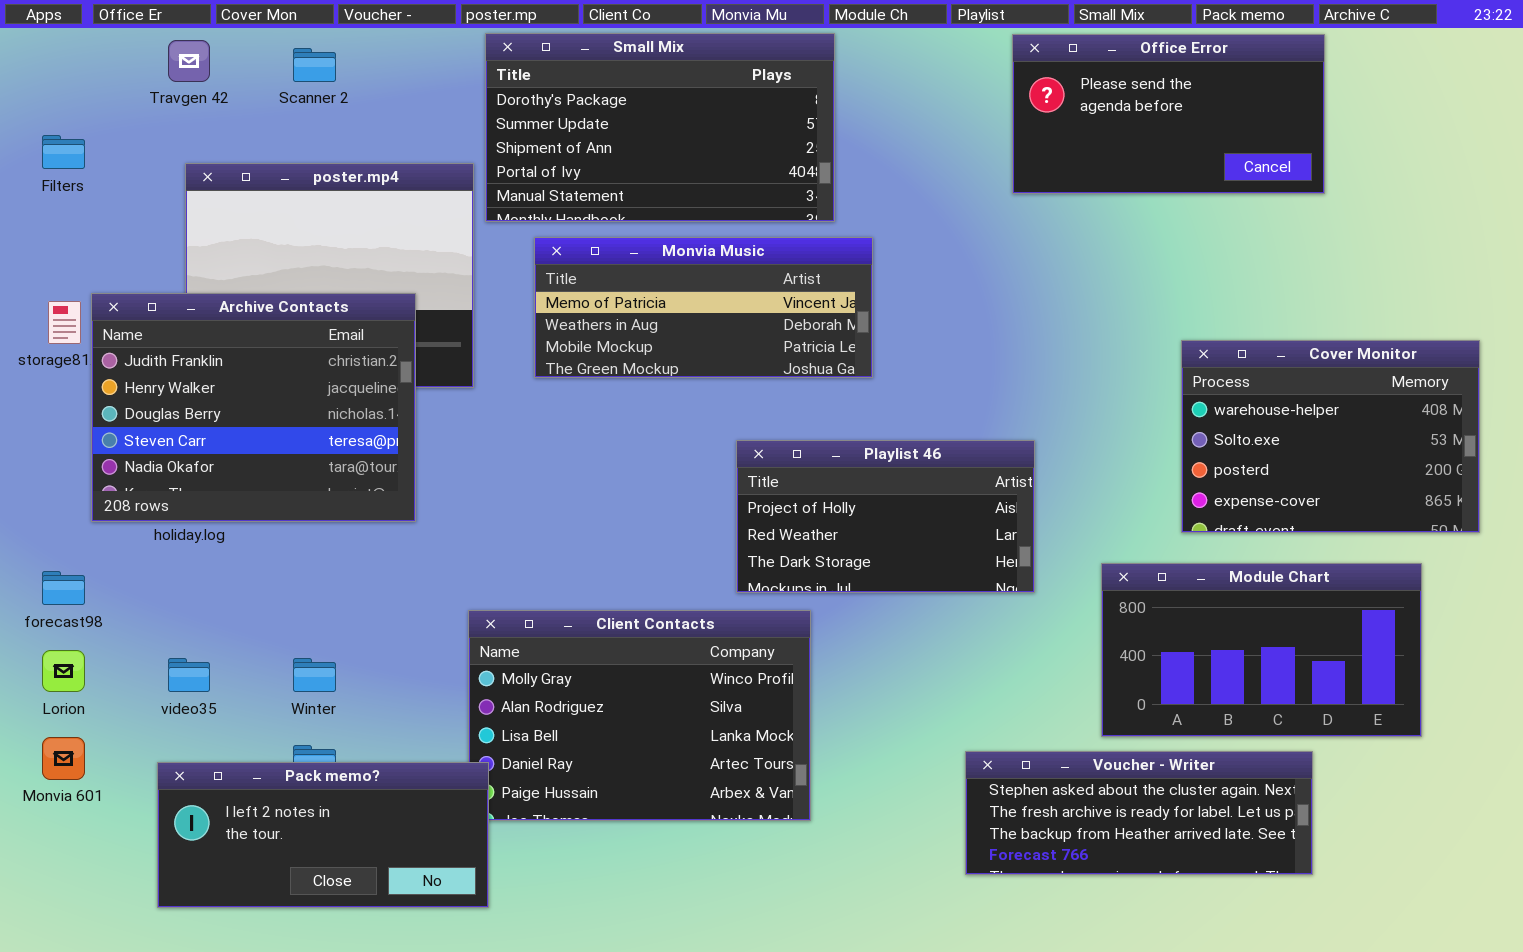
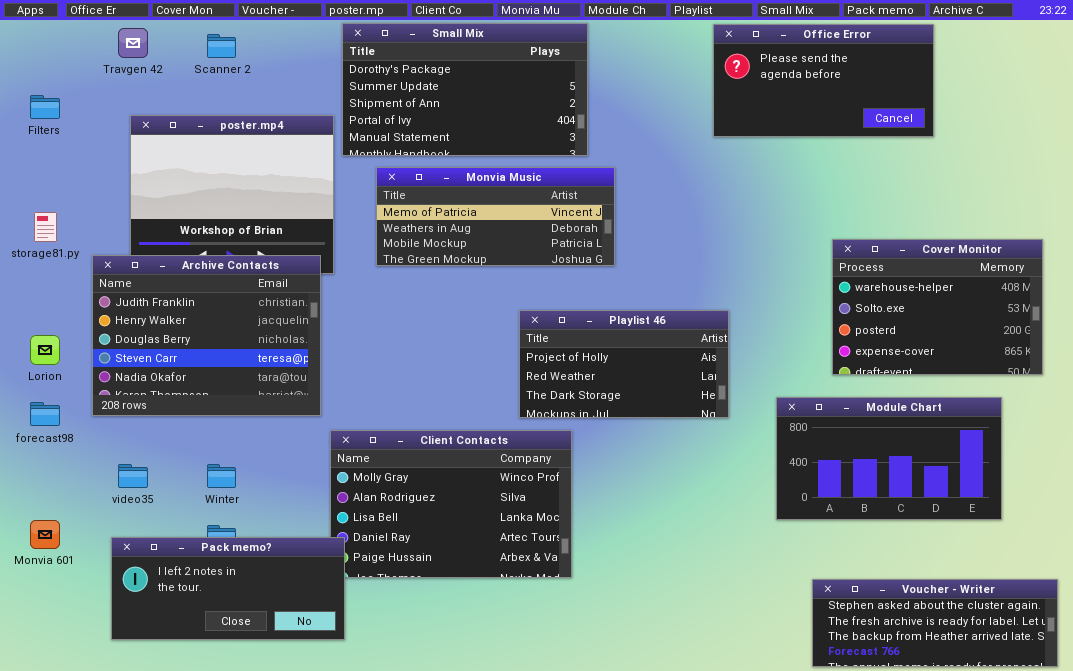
Archive Contacts: [91,293,416,522] -> [92,255,321,416], moved
Lorion: [42,650,85,692] -> [30,335,60,365], moved
Voucher - Writer: [965,751,1313,875] -> [812,579,1058,667], moved

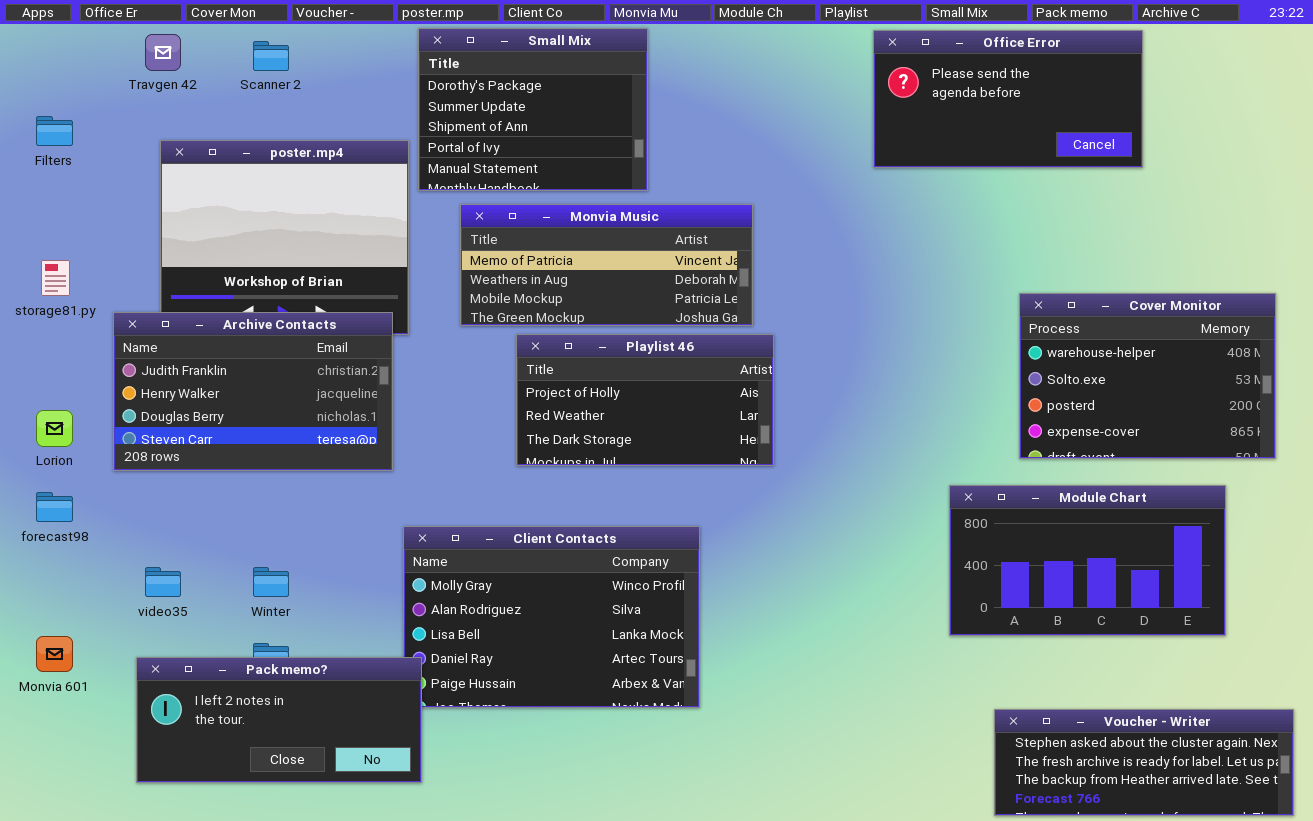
Small Mix: [342,23,588,156] -> [418,28,648,191], resized
Archive Contacts: [92,255,321,416] -> [113,312,393,471], resized
Playlist 46: [519,310,729,418] -> [516,334,774,466], moved

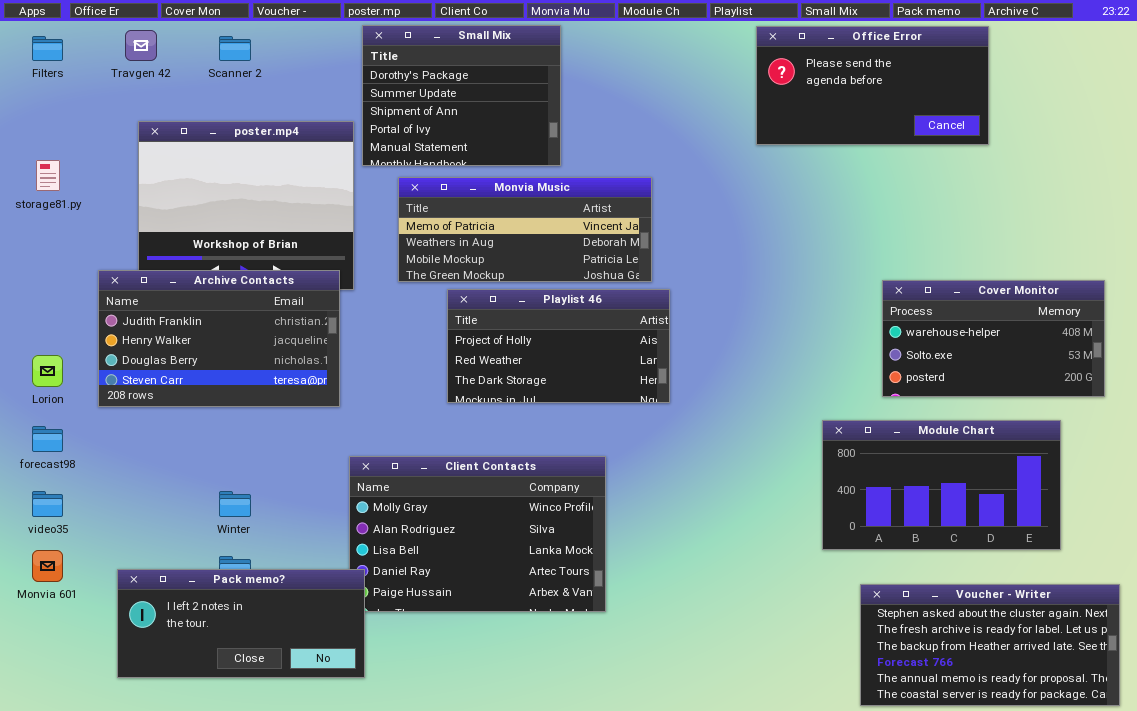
Filters: [36,116,73,146] -> [32,36,63,61], moved
storage81.py: [41,260,70,296] -> [36,160,60,191], moved
Cover Monitor: [1019,293,1276,459] -> [882,280,1105,397], resized
video35: [145,567,181,597] -> [32,491,63,517], moved
Voucher - Writer: [994,709,1294,816] -> [860,584,1120,706], resized

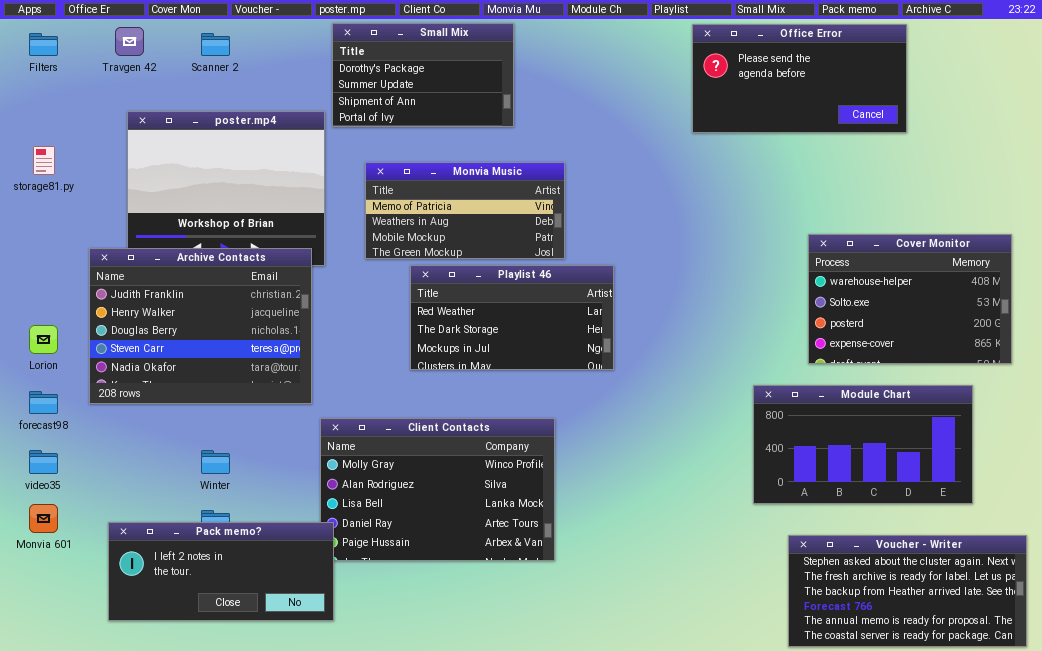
Small Mix: [362,25,561,166] -> [332,23,514,127], resized
Monvia Music: [398,177,652,282] -> [365,162,565,259], resized
Archive Contacts: [98,270,340,407] -> [89,248,312,404], resized
Cover Monitor: [882,280,1105,397] -> [808,234,1012,364], resized
Playlist 46: [447,289,670,403] -> [410,265,614,370], scrolled down 1 row

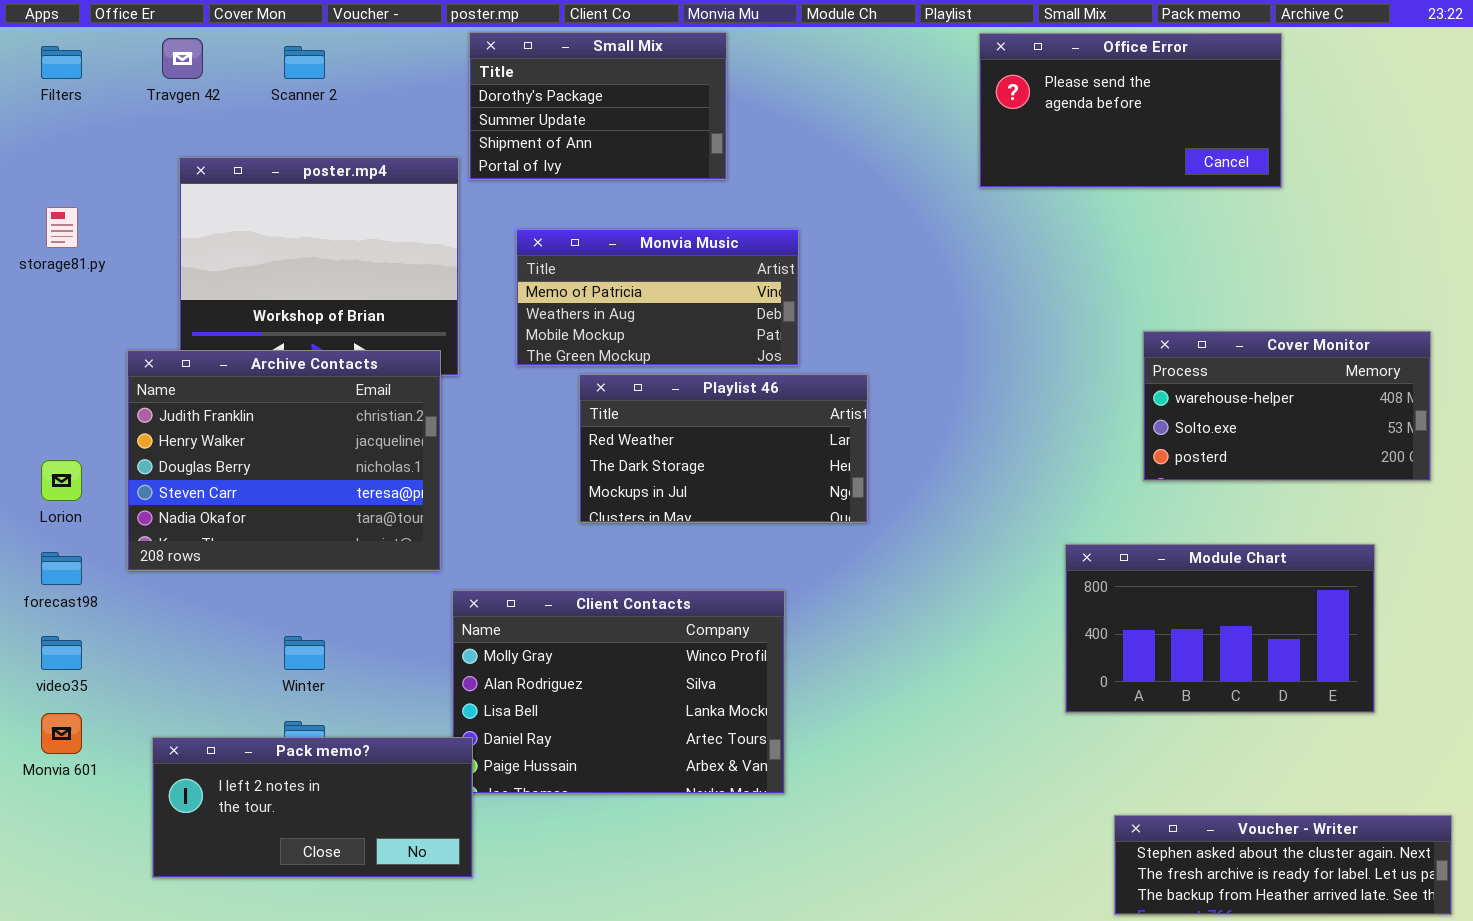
Cover Monitor: [808,234,1012,364] -> [1143,331,1431,481], resized
Voucher - Writer: [788,535,1027,647] -> [1114,815,1452,915], resized

